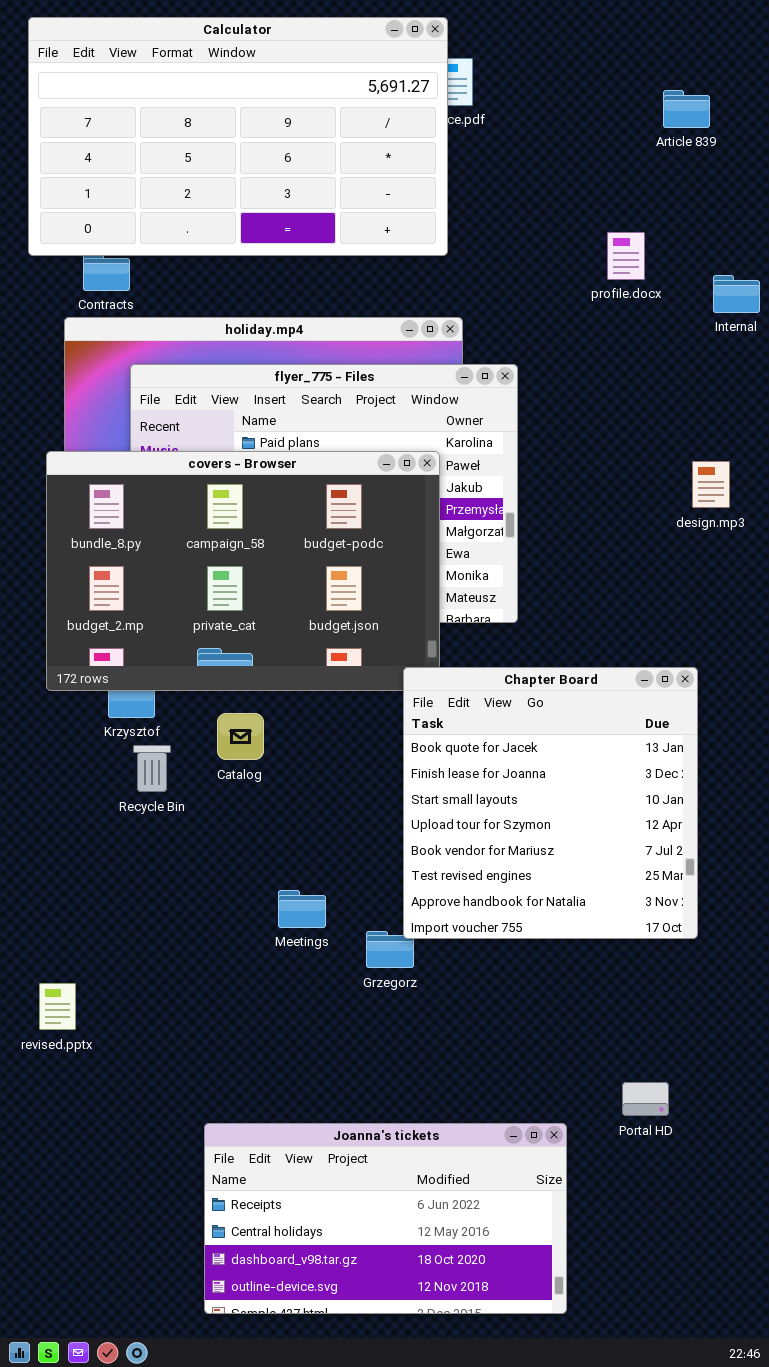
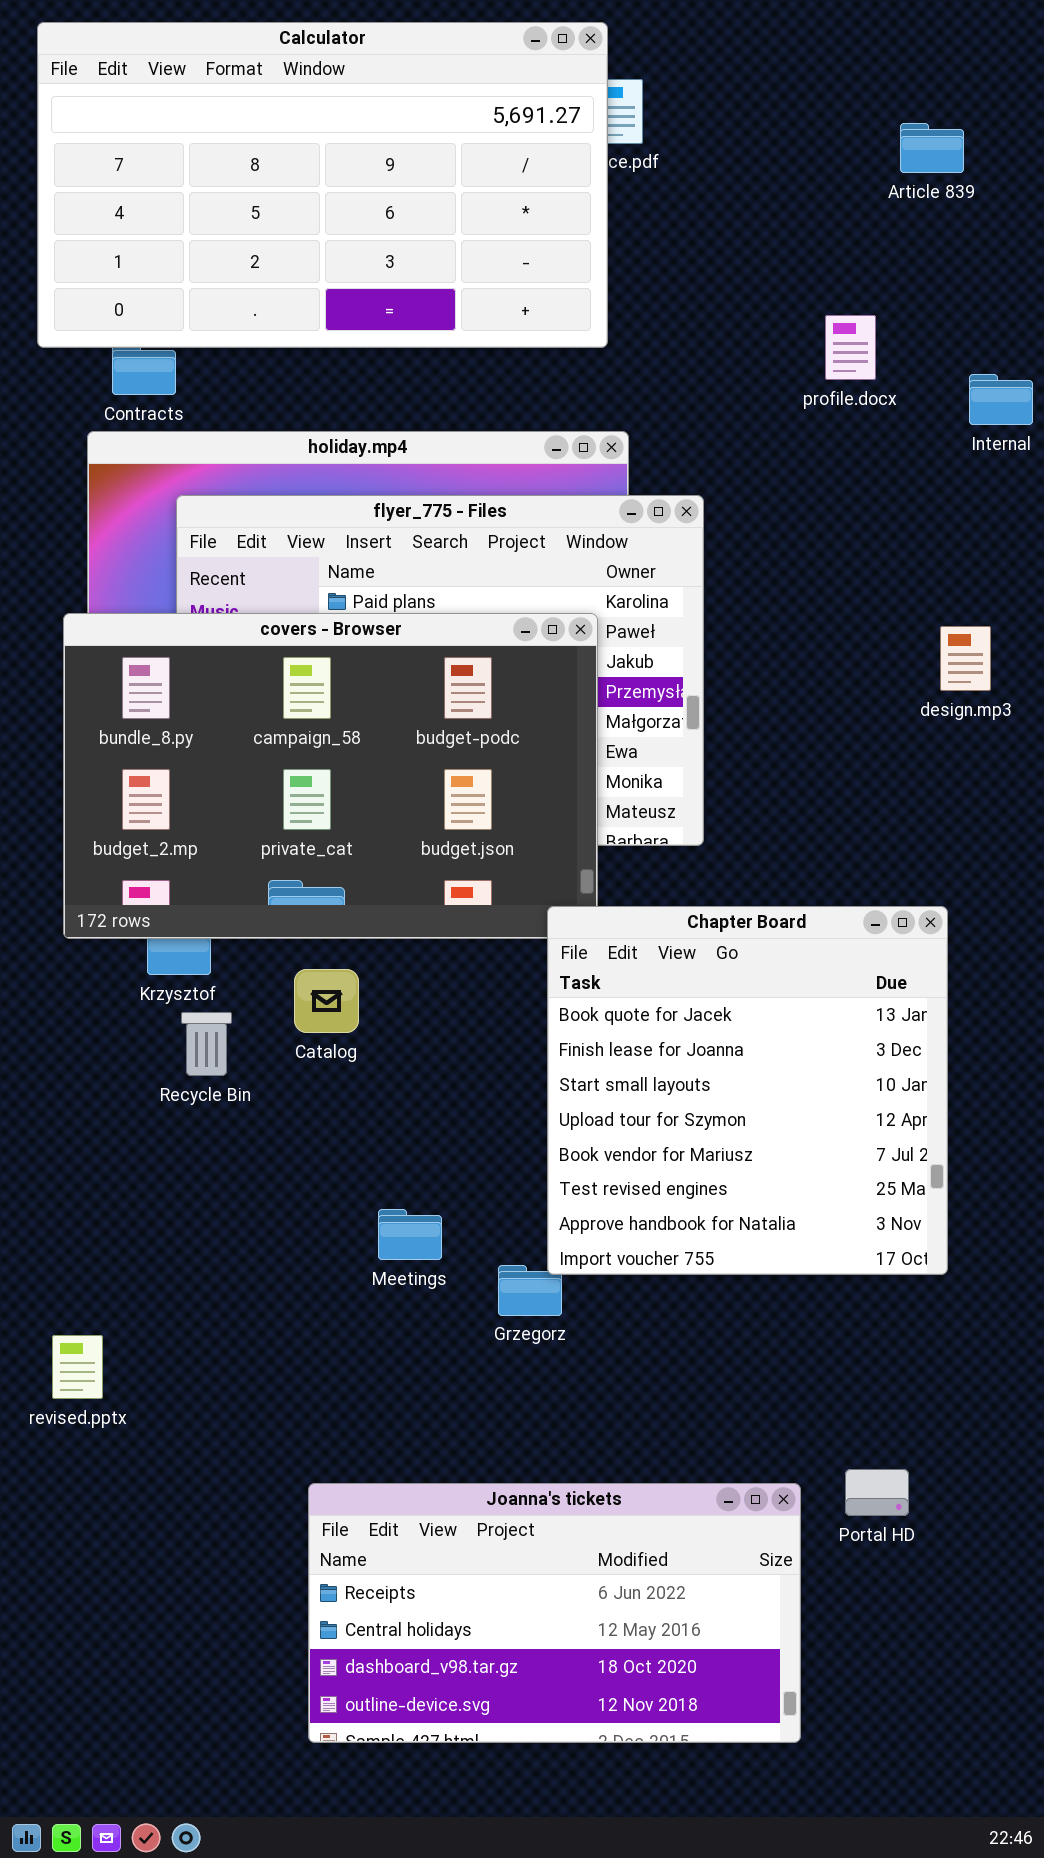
Joanna's tickets: [204,1123,567,1314] -> [308,1483,801,1743], moved

